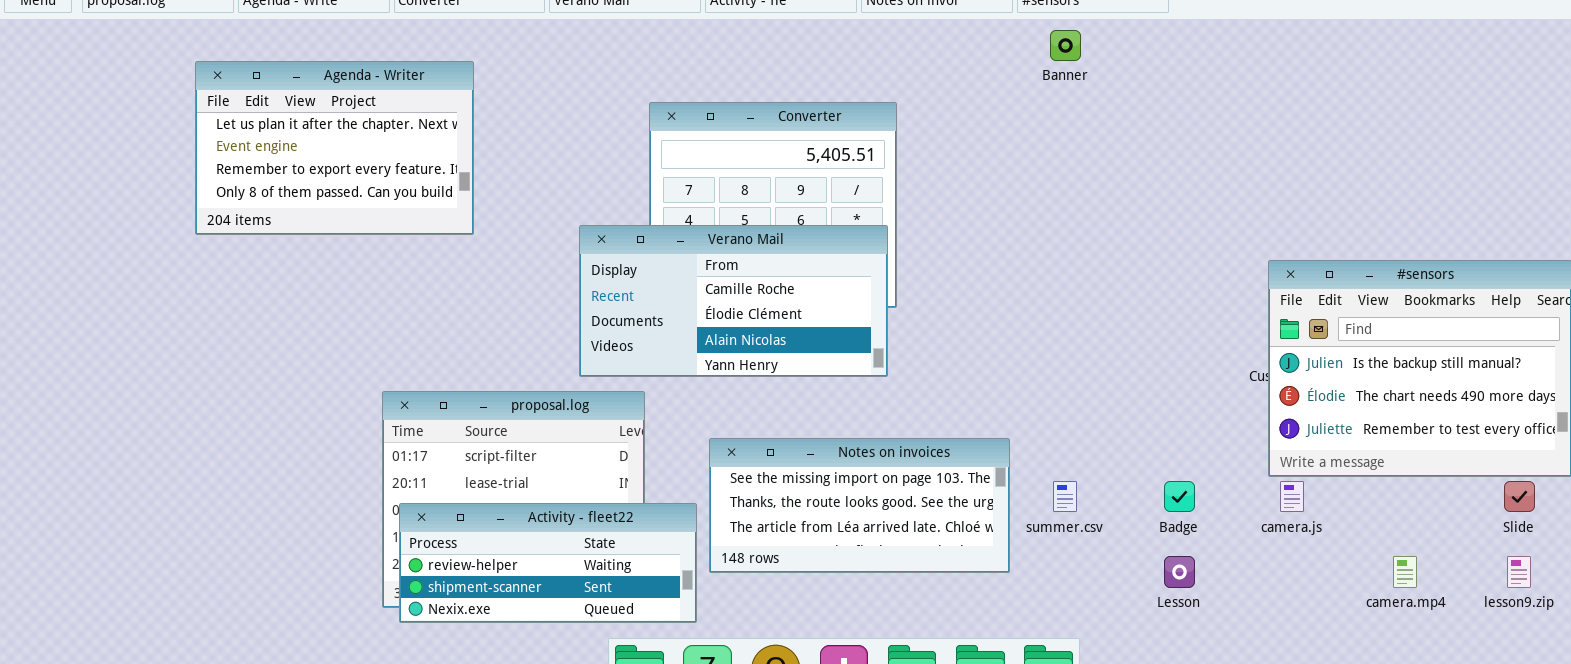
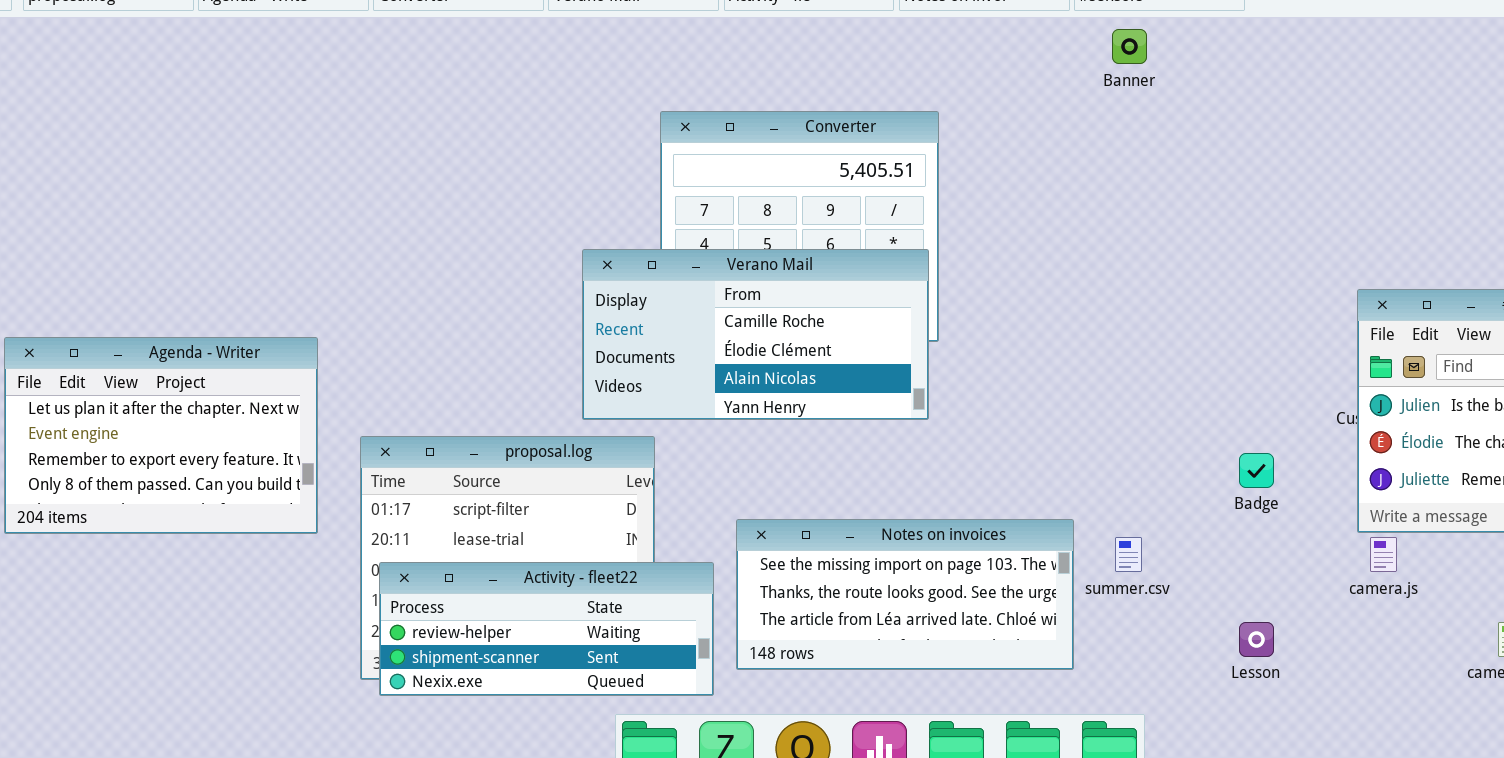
Agenda - Writer: [195,61,474,235] -> [4,337,318,534], moved
Notes on invoices: [709,438,1010,573] -> [736,519,1074,670], moved
Badge: [1164,481,1195,512] -> [1239,453,1274,488], moved

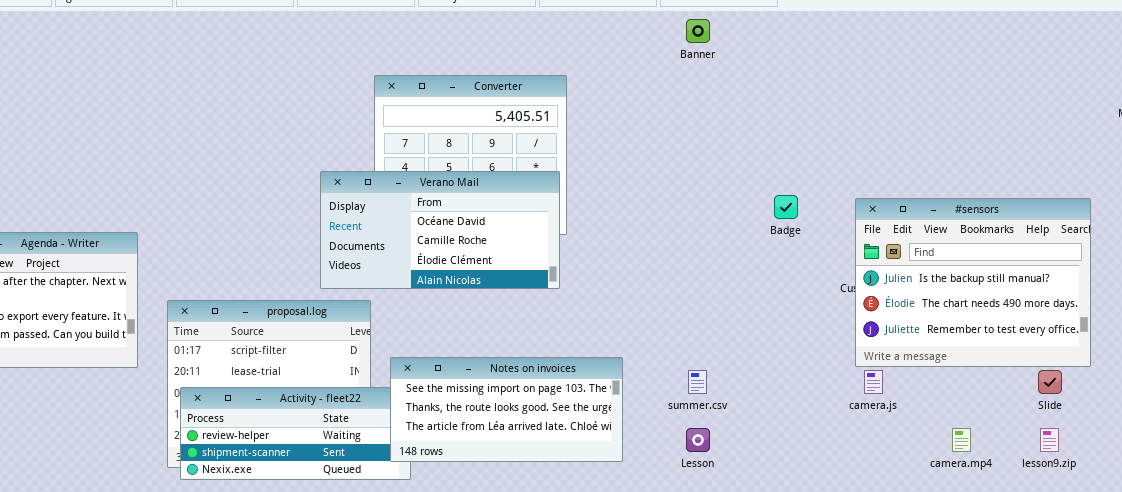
Verano Mail: [582,249,929,420] -> [320,171,560,289], scrolled up 1 row
Badge: [1239,453,1274,488] -> [774,195,798,219], moved
Notes on invoices: [736,519,1074,670] -> [390,357,623,462], moved
Lesson: [1239,622,1274,657] -> [686,428,710,452], moved

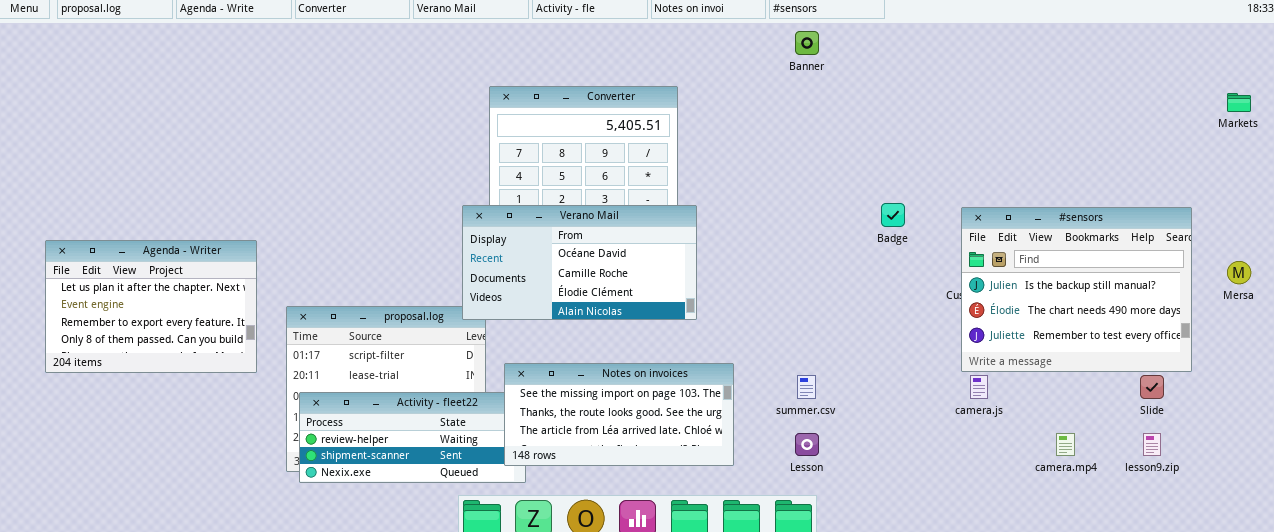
Verano Mail: [320,171,560,289] -> [462,205,697,320], moved

